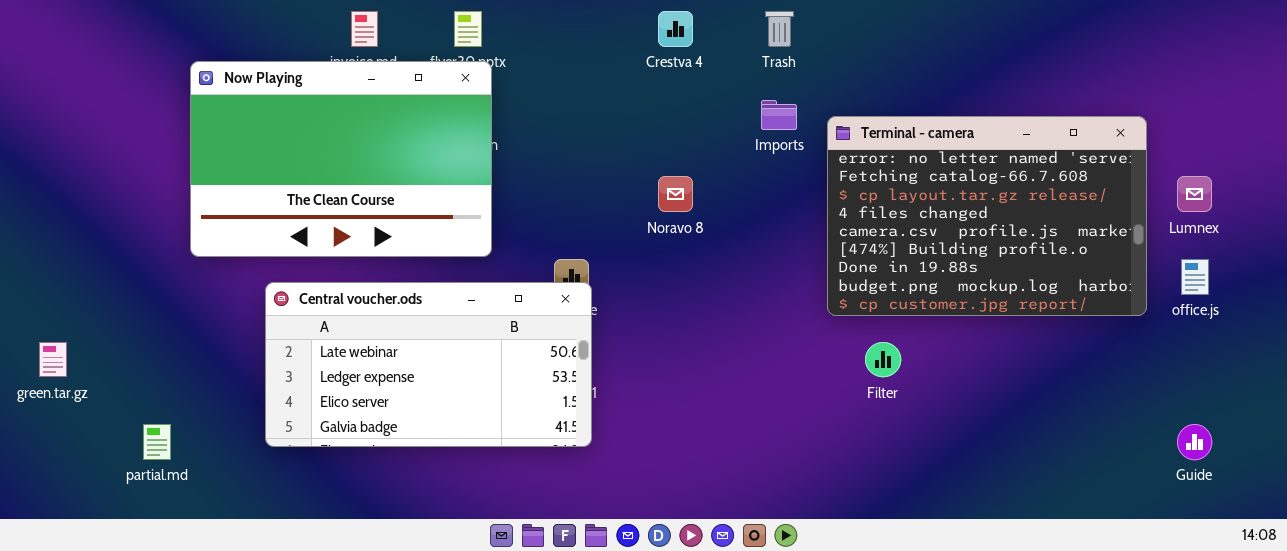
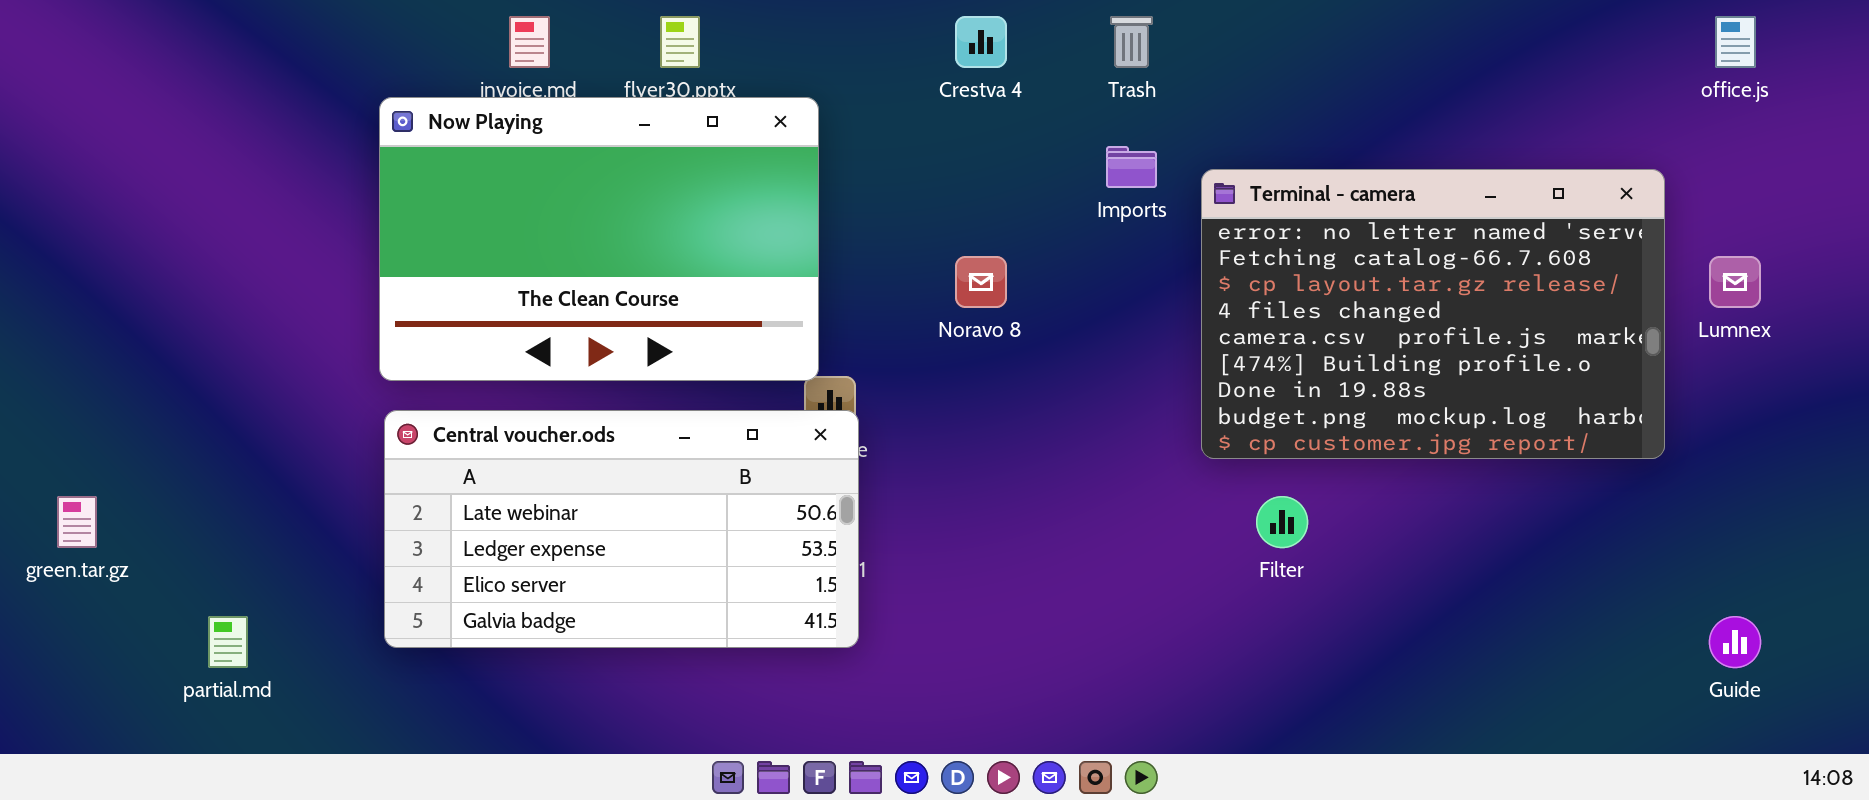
Now Playing: [190,61,492,257] -> [379,97,819,381], moved
office.js: [1181,259,1209,295] -> [1715,16,1756,68], moved

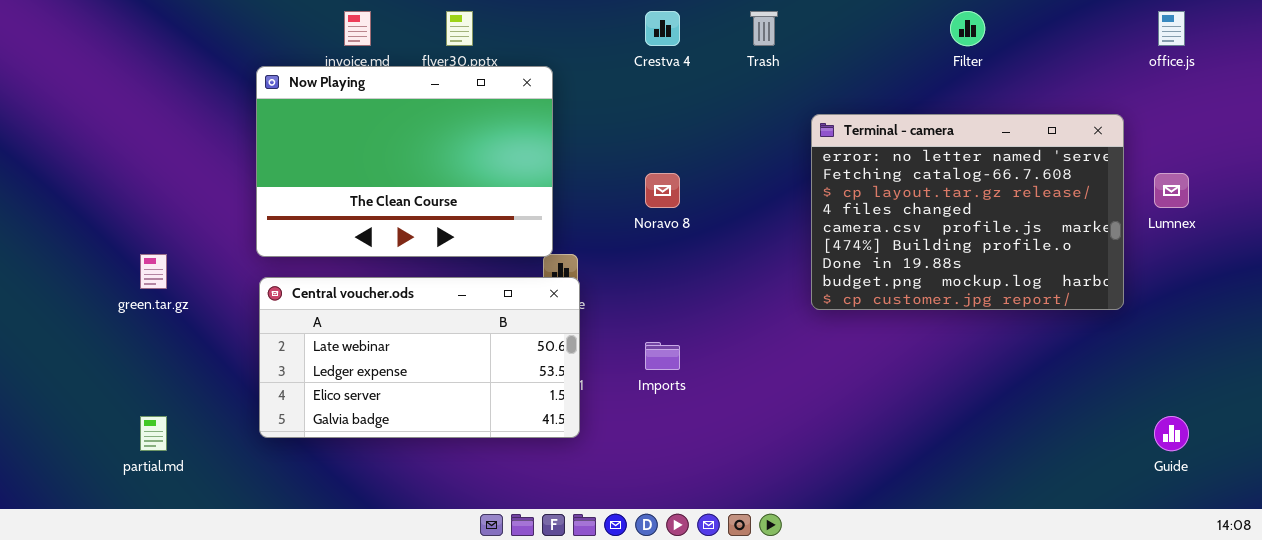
Imports: [1106,146,1157,188] -> [645,342,680,370], moved
green.tar.gz: [57,496,97,548] -> [140,254,167,289], moved
Filter: [1256,496,1308,548] -> [950,11,985,46], moved

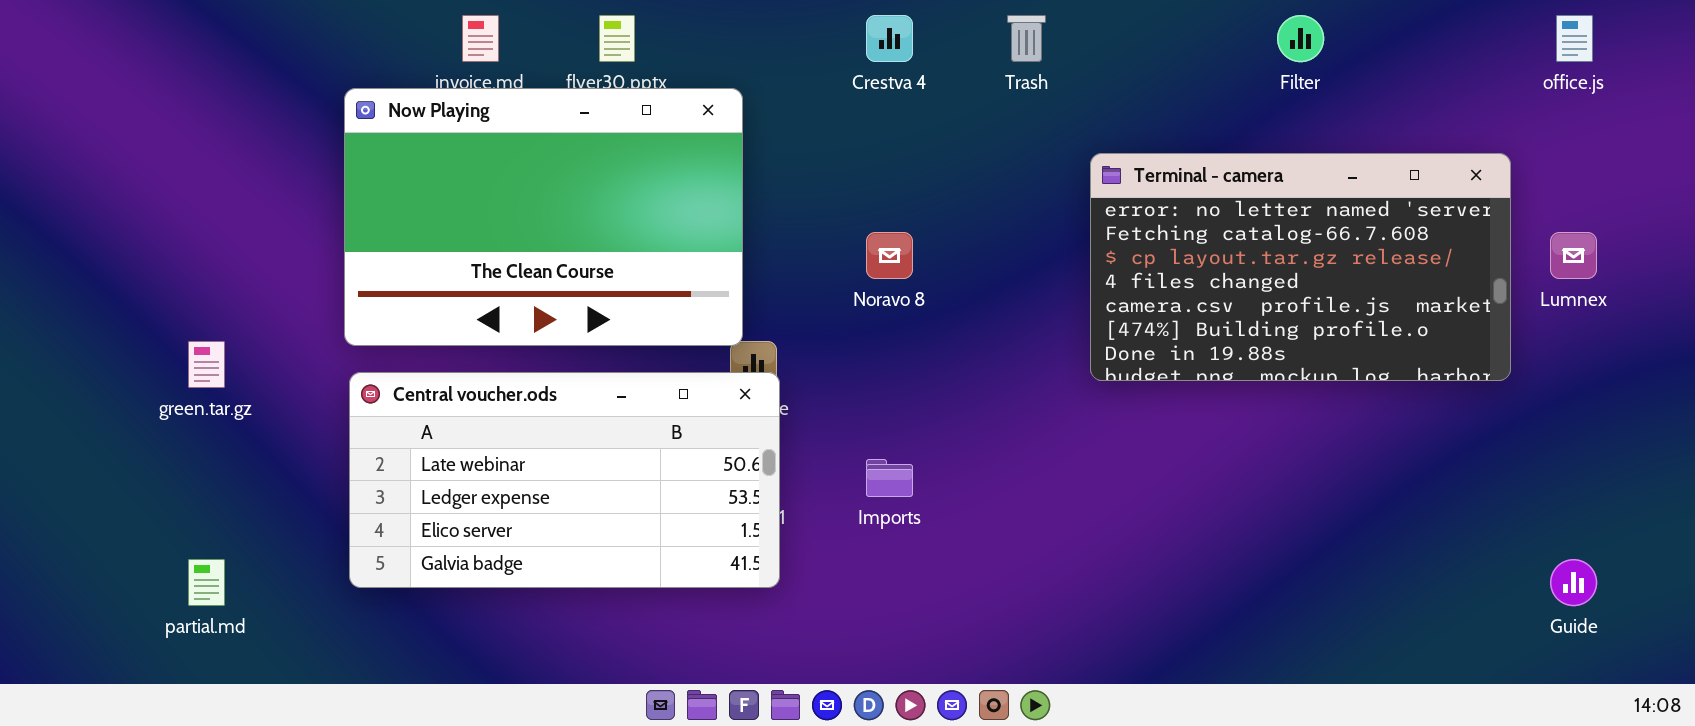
Terminal - camera: [811,114,1124,310] -> [1090,153,1511,381], resized

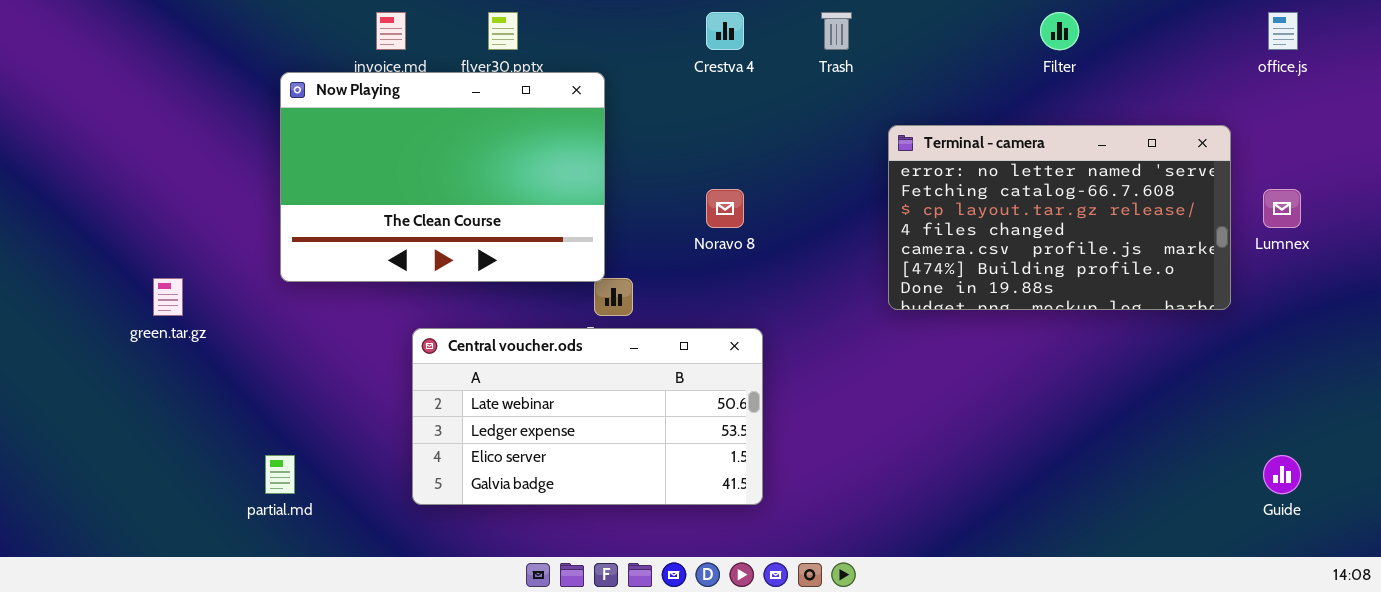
Central voucher.ods: [349,372,780,588] -> [412,328,763,505], moved
partial.md: [188,559,225,606] -> [265,455,295,494], moved

